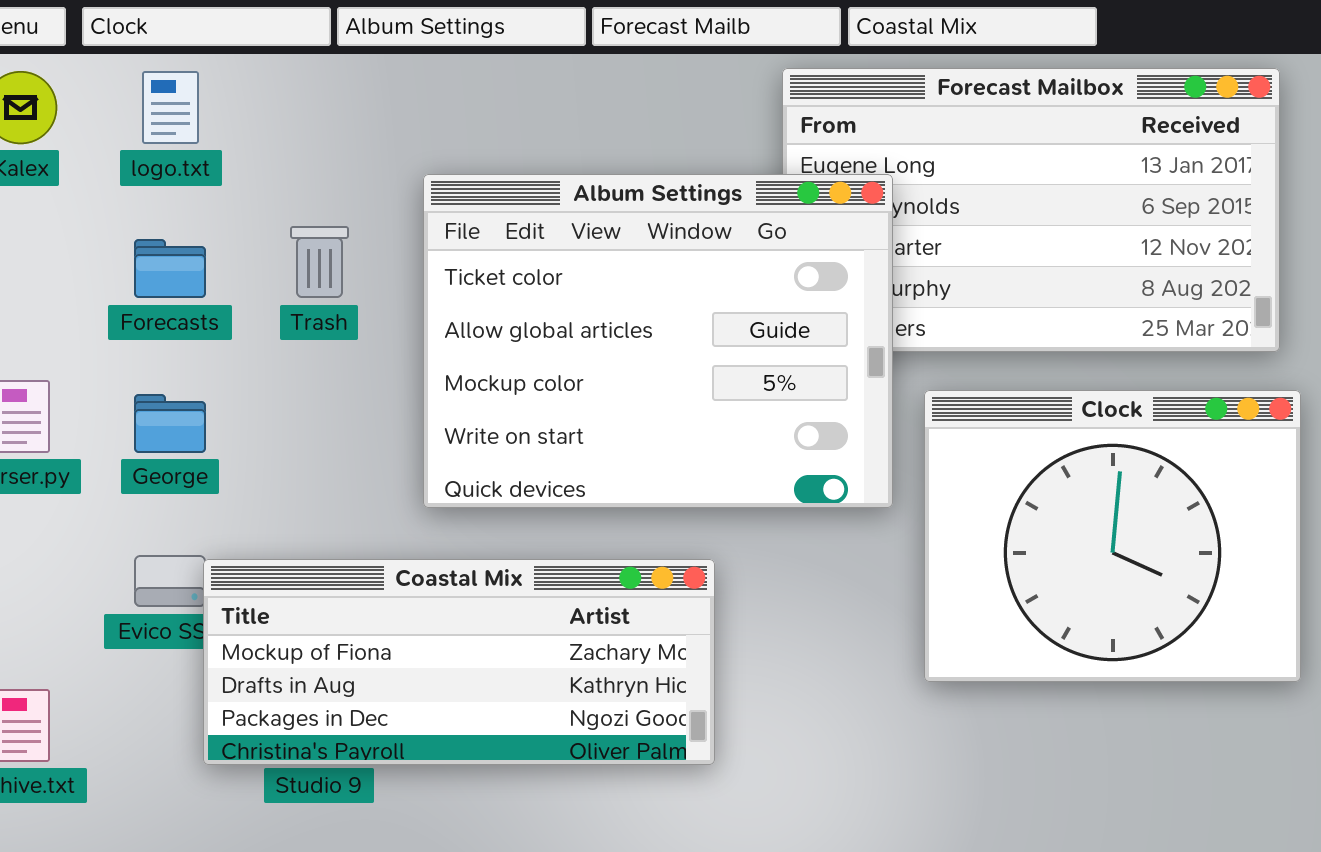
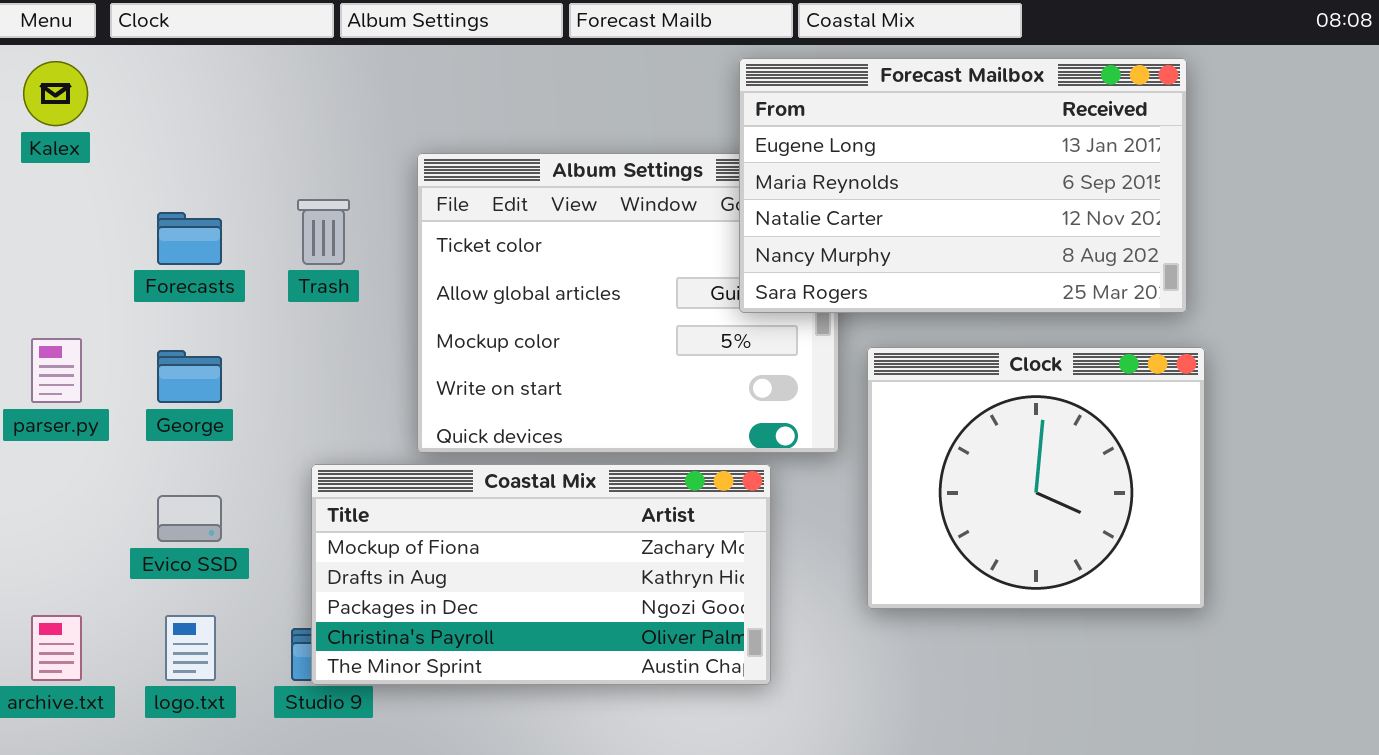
Forecast Mailbox: [782,68,1280,352] -> [739,58,1187,313], raised
logo.txt: [142,71,199,144] -> [165,615,216,681], moved
Coastal Mix: [203,559,715,765] -> [311,464,771,685], moved, resized

